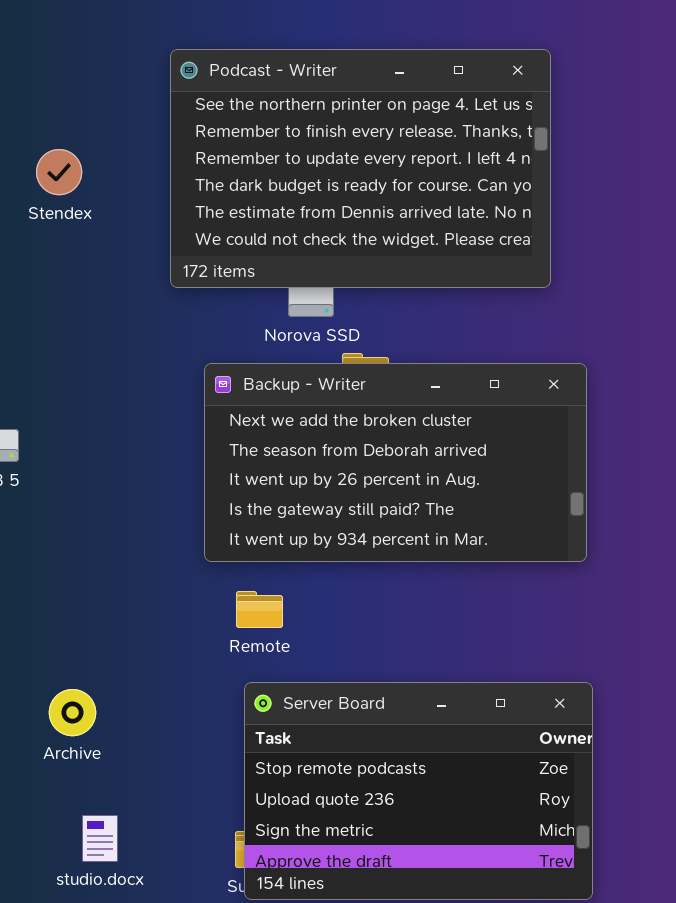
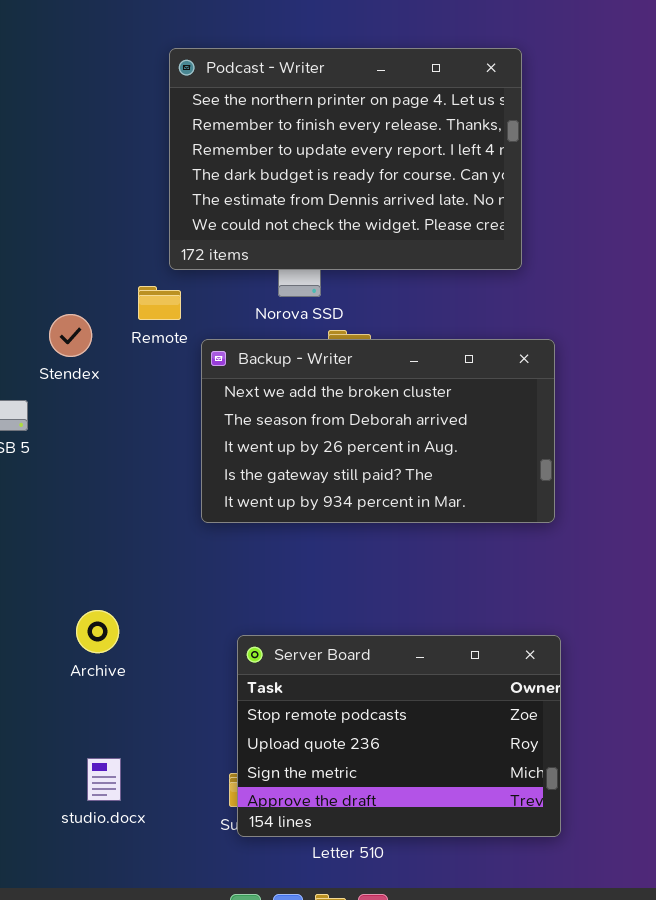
Stendex: [36,149,82,195] -> [49,314,92,357], moved
Remote: [236,591,283,628] -> [138,286,181,320], moved
Archive: [49,689,96,736] -> [76,610,119,653], moved

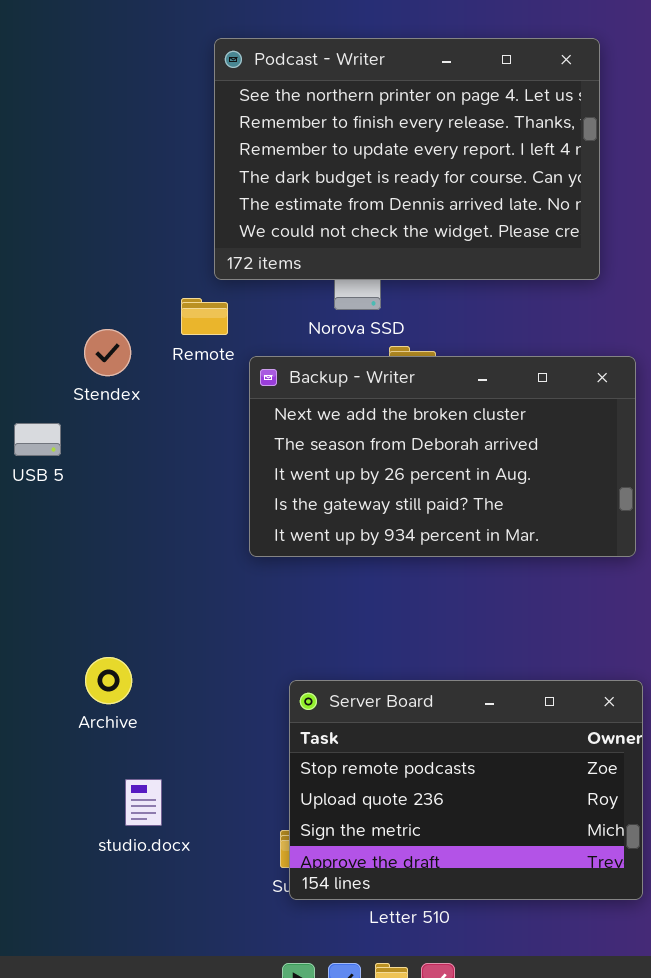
Archive: [76,610,119,653] -> [85,657,132,704], moved
studio.docx: [87,758,121,801] -> [125,779,162,826], moved

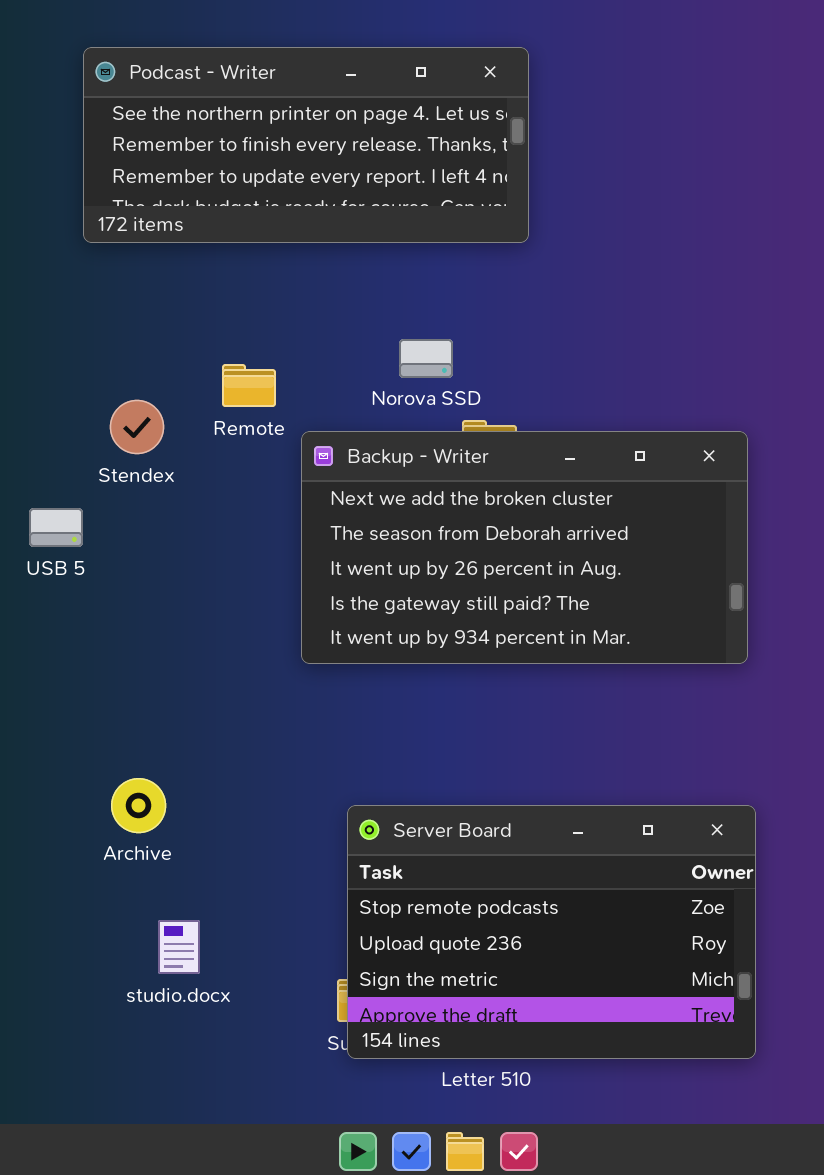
Podcast - Writer: [214,38,600,280] -> [83,47,529,243], moved, resized

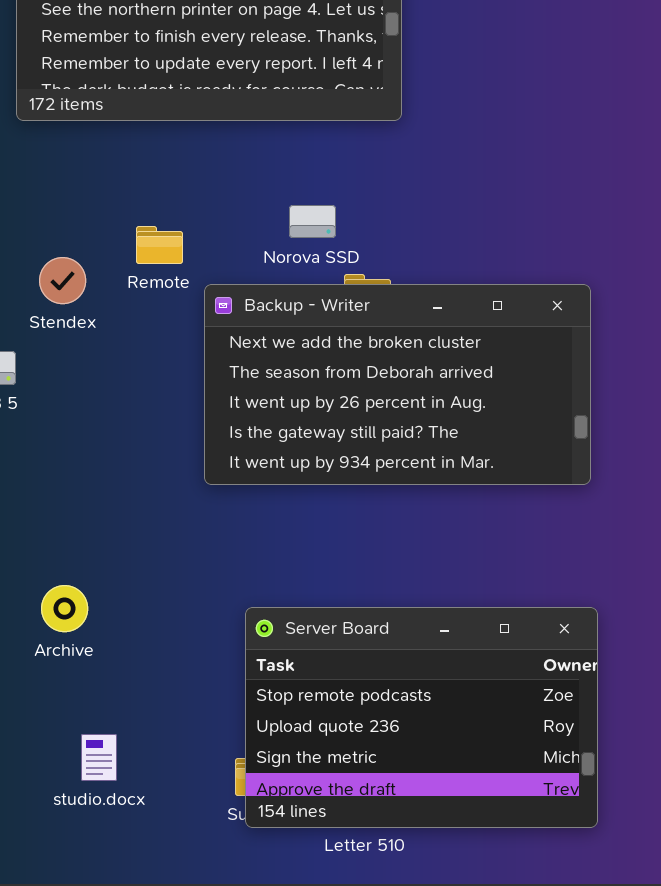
studio.docx: [158,920,200,974] -> [81,734,117,781], moved

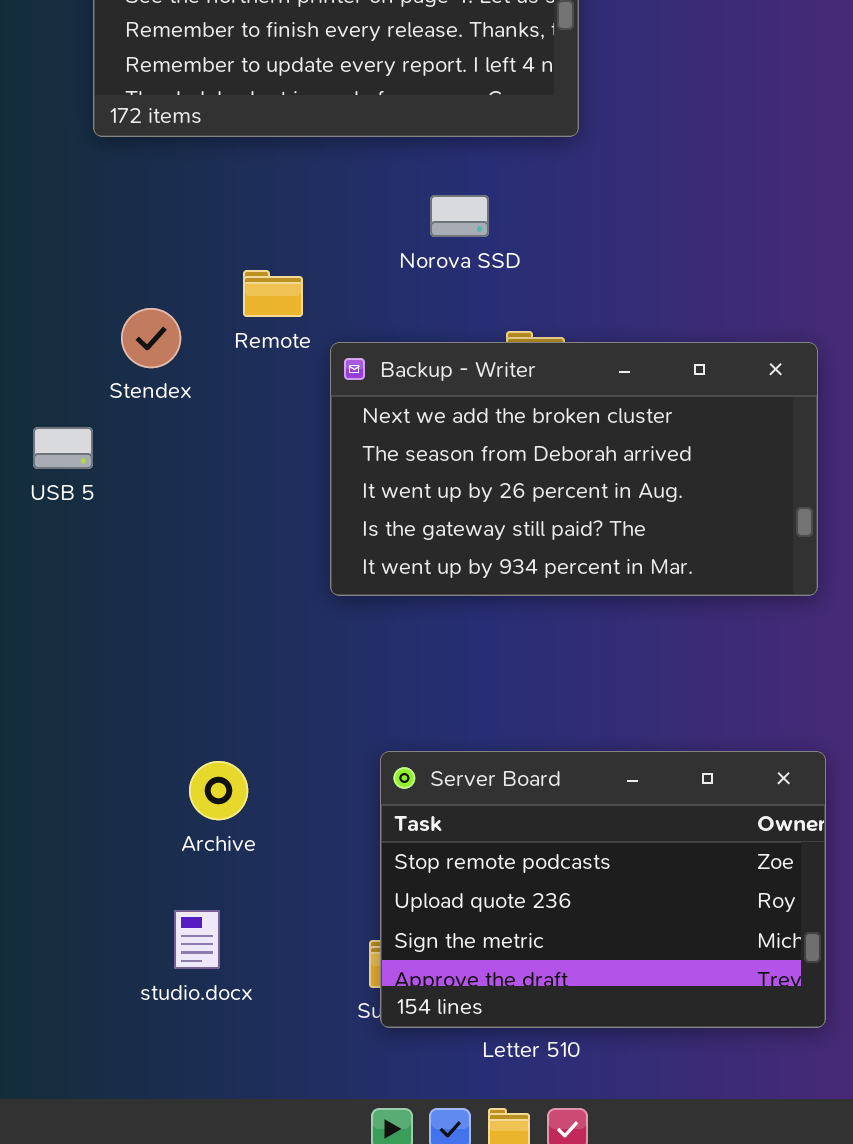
Norova SSD: [289,205,336,238] -> [430,195,489,237], moved
Archive: [41,585,88,632] -> [189,761,248,820], moved

